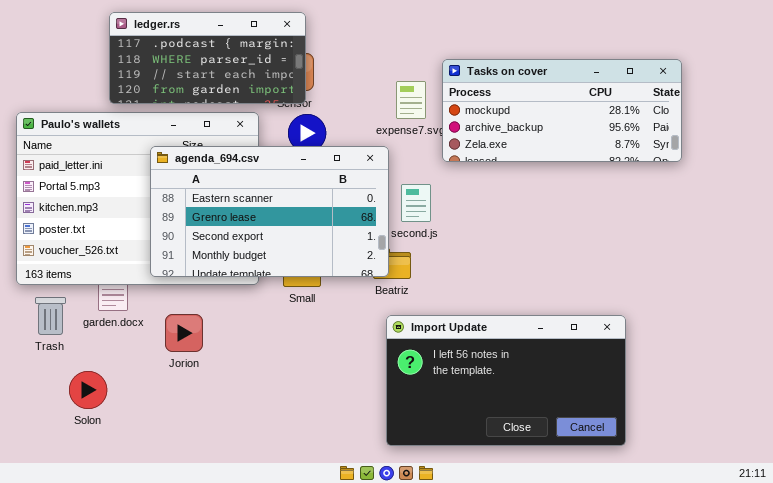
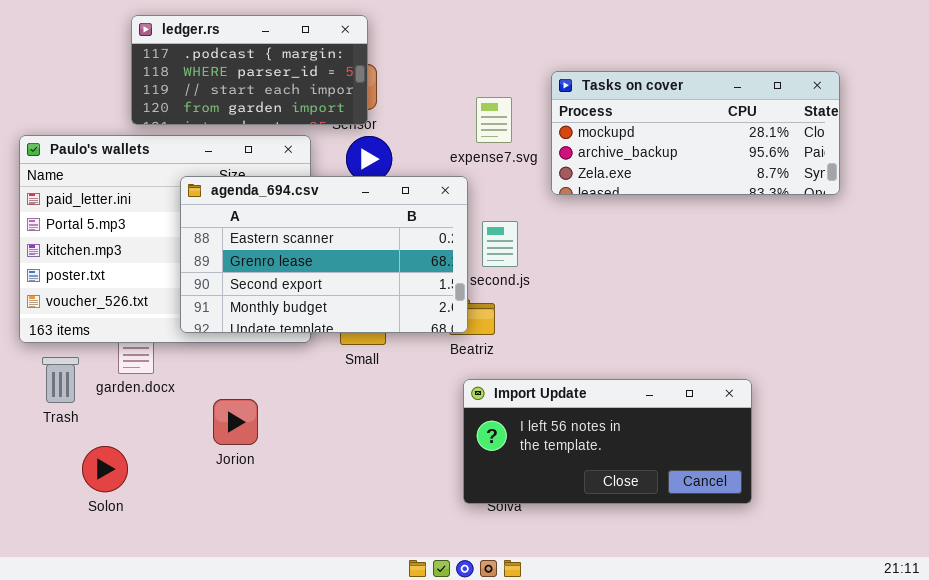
Tasks on cover: [442,59,682,162] -> [551,71,840,195], moved
Jorion: [165,314,203,352] -> [213,399,258,445], moved
Import Update: [386,315,626,446] -> [463,379,752,504], resized

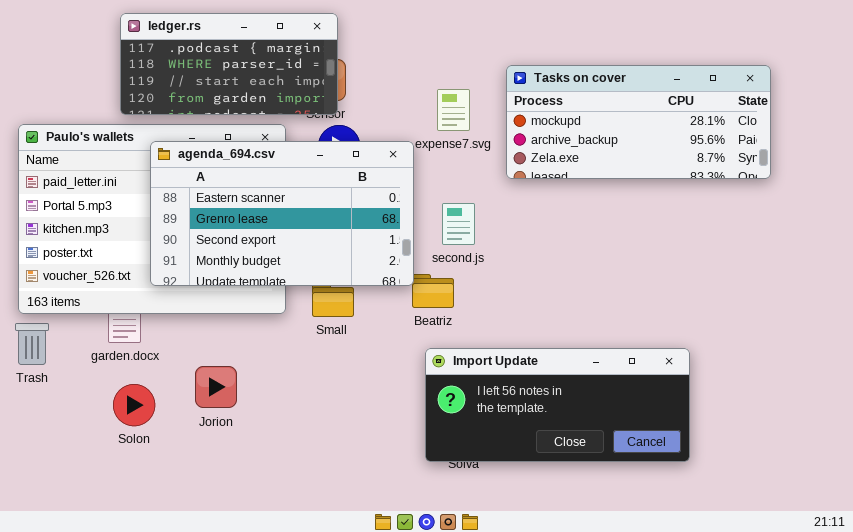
agenda_694.csv: [180,176,468,333] -> [150,141,414,286], moved
Trash: [42,357,79,403] -> [15,323,49,365], moved
Solon: [82,446,128,492] -> [113,384,155,426], moved

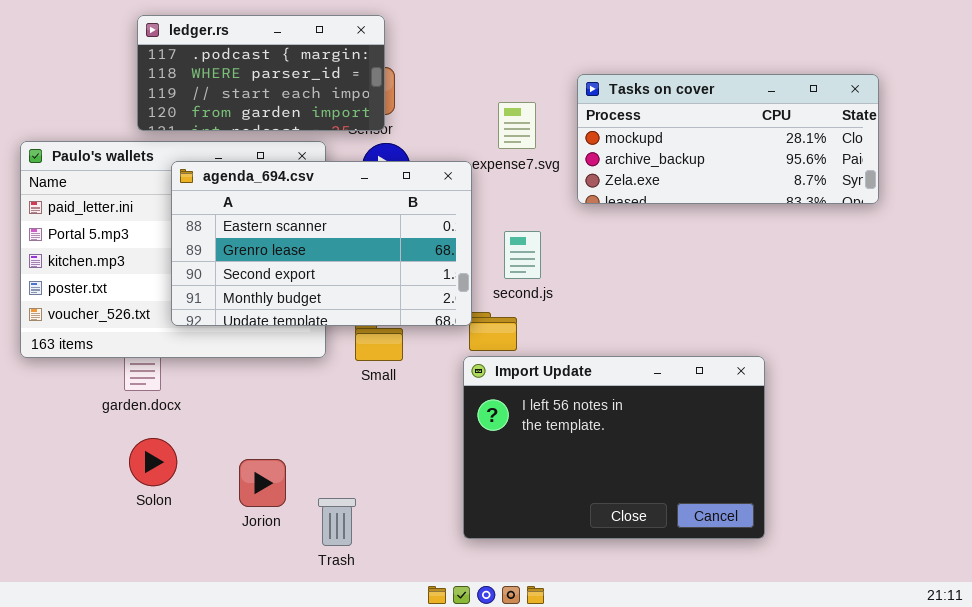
Trash: [15,323,49,365] -> [318,498,356,546], moved
Import Update: [425,348,690,462] -> [463,356,765,539], moved, resized
Jorion: [195,366,237,408] -> [239,459,286,507], moved

